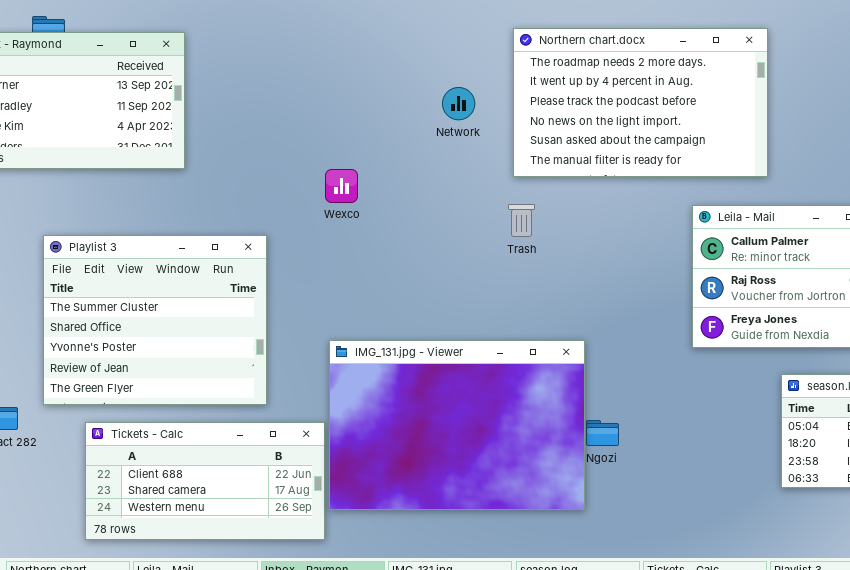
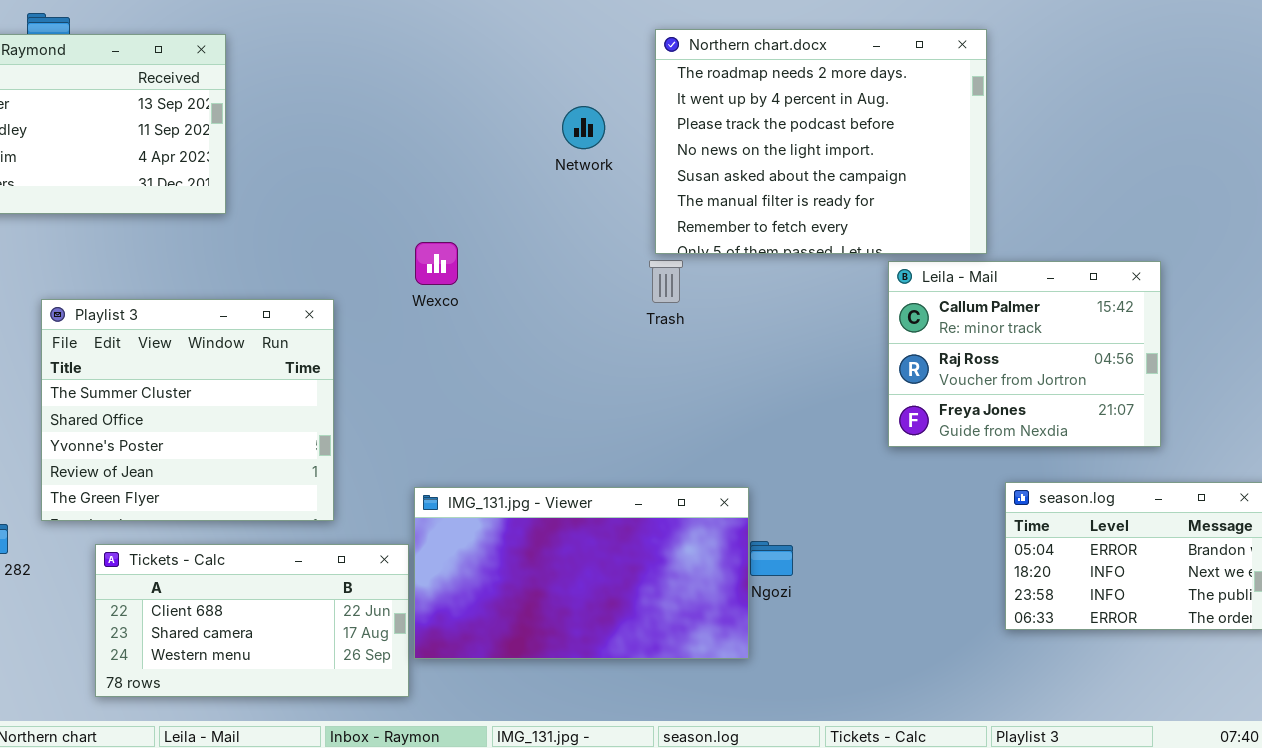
Northern chart.docx: [513,28,768,177] -> [655,29,987,254], resized
Wexco: [325,169,358,203] -> [415,242,458,285], moved
IMG_131.jpg - Viewer: [329,340,585,510] -> [414,487,749,659], resized

